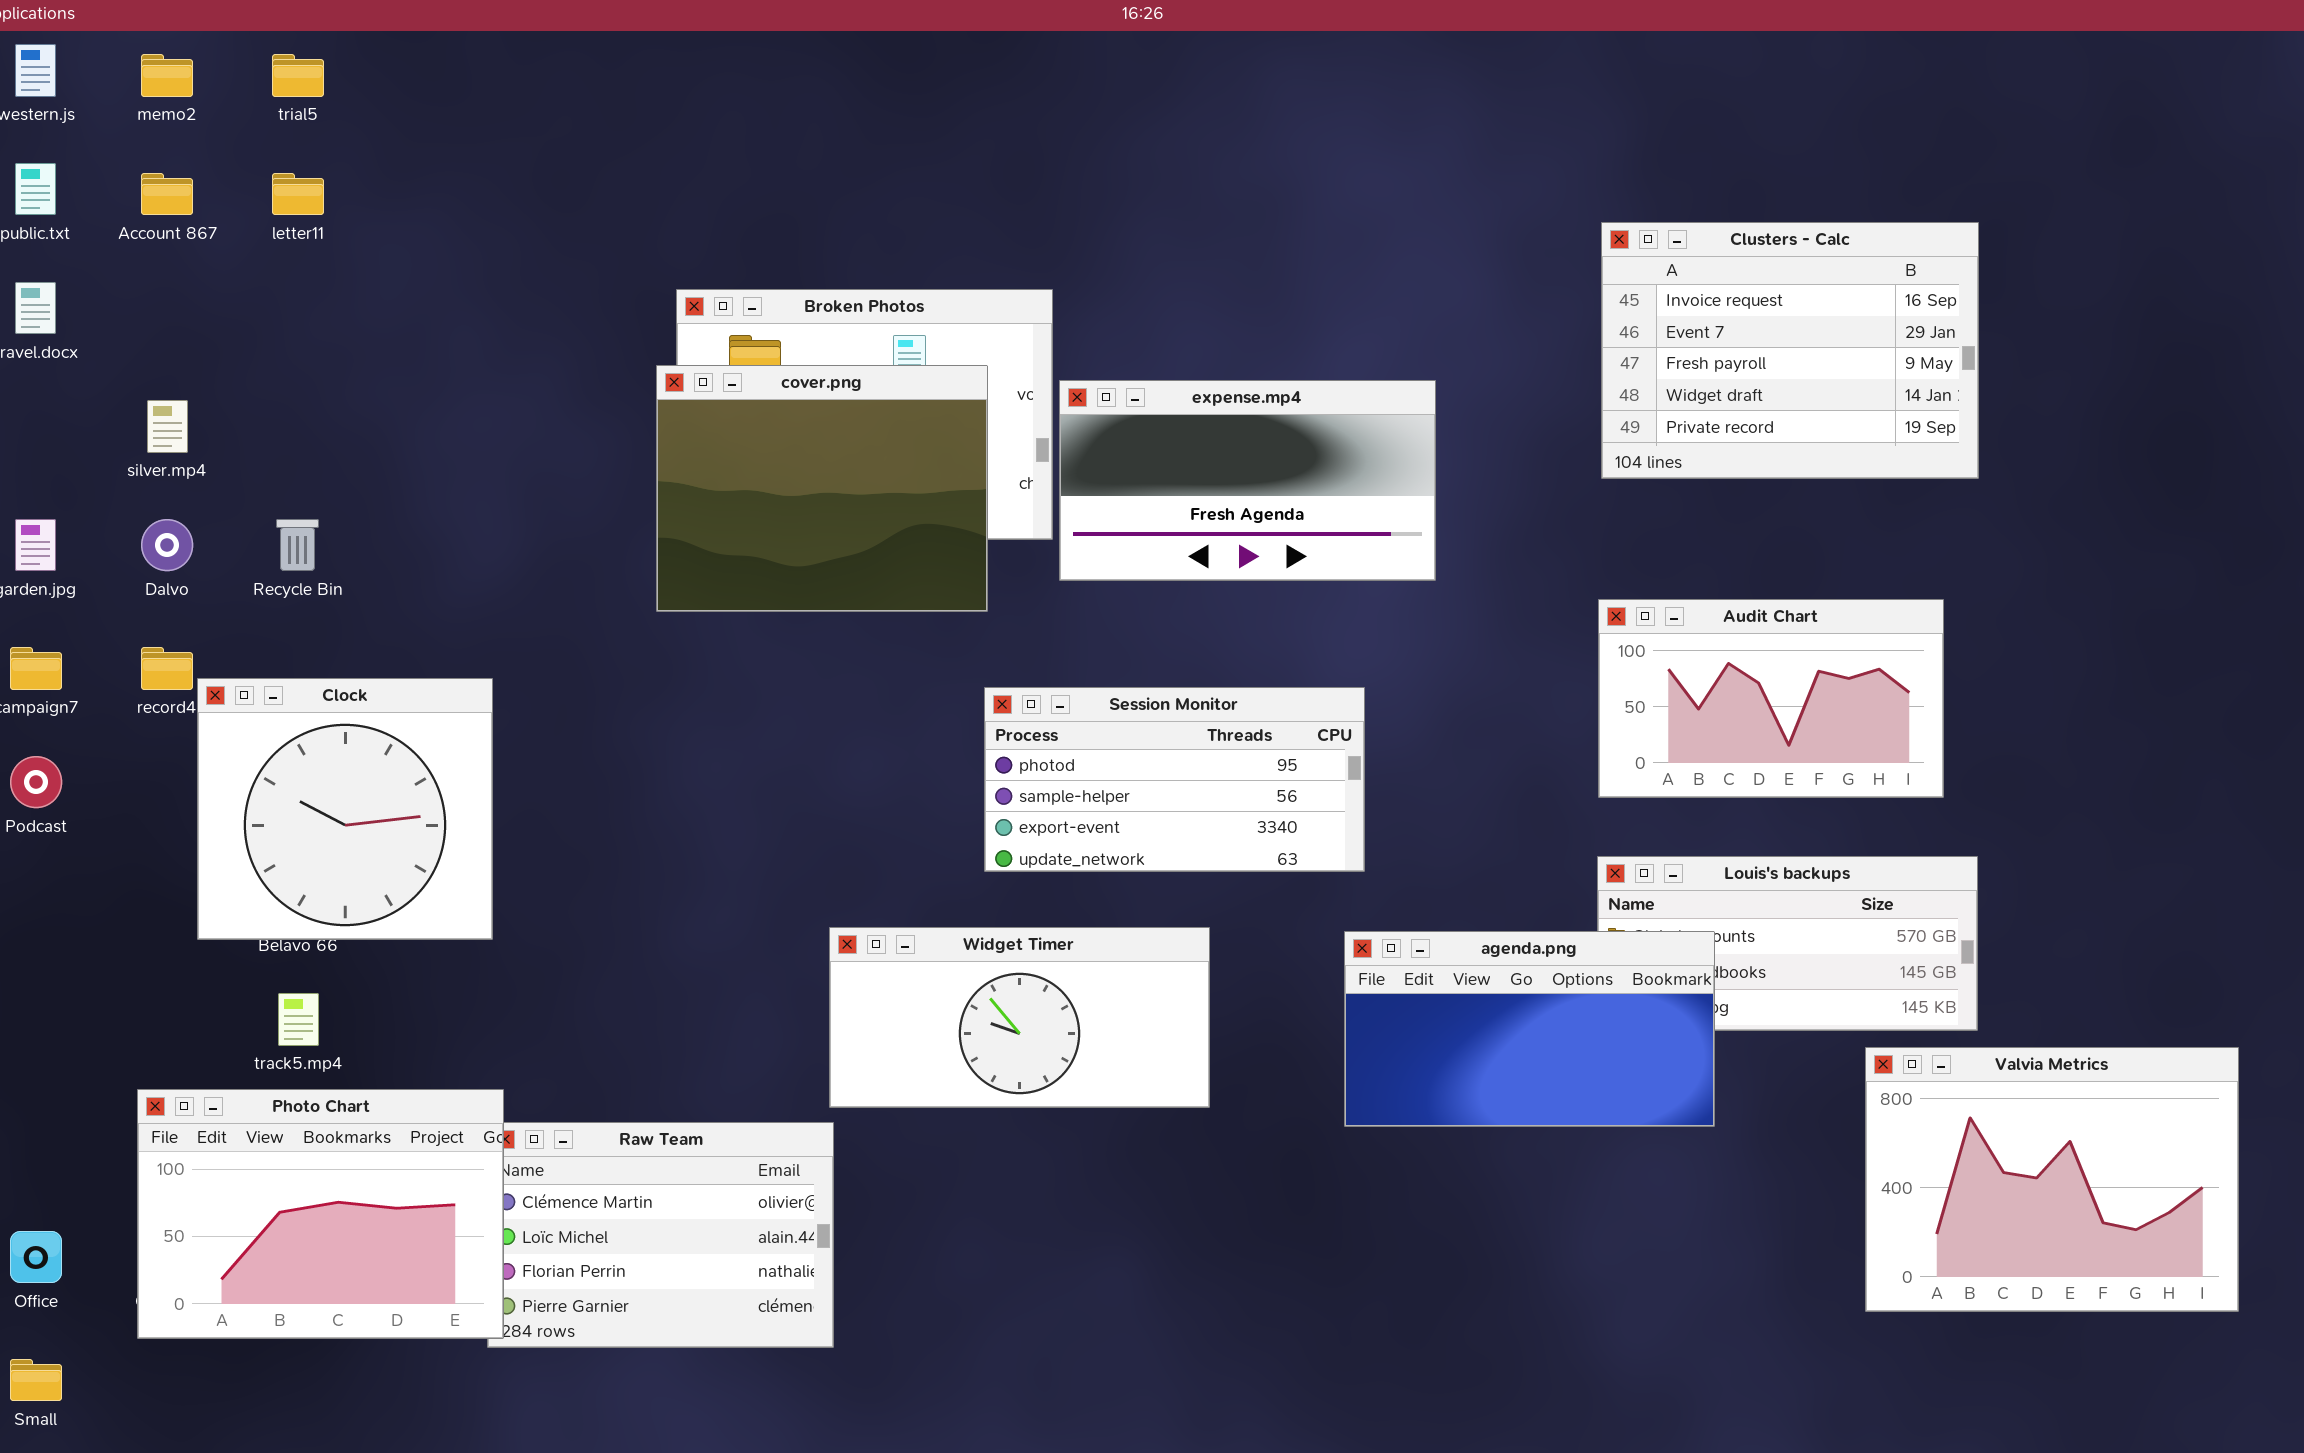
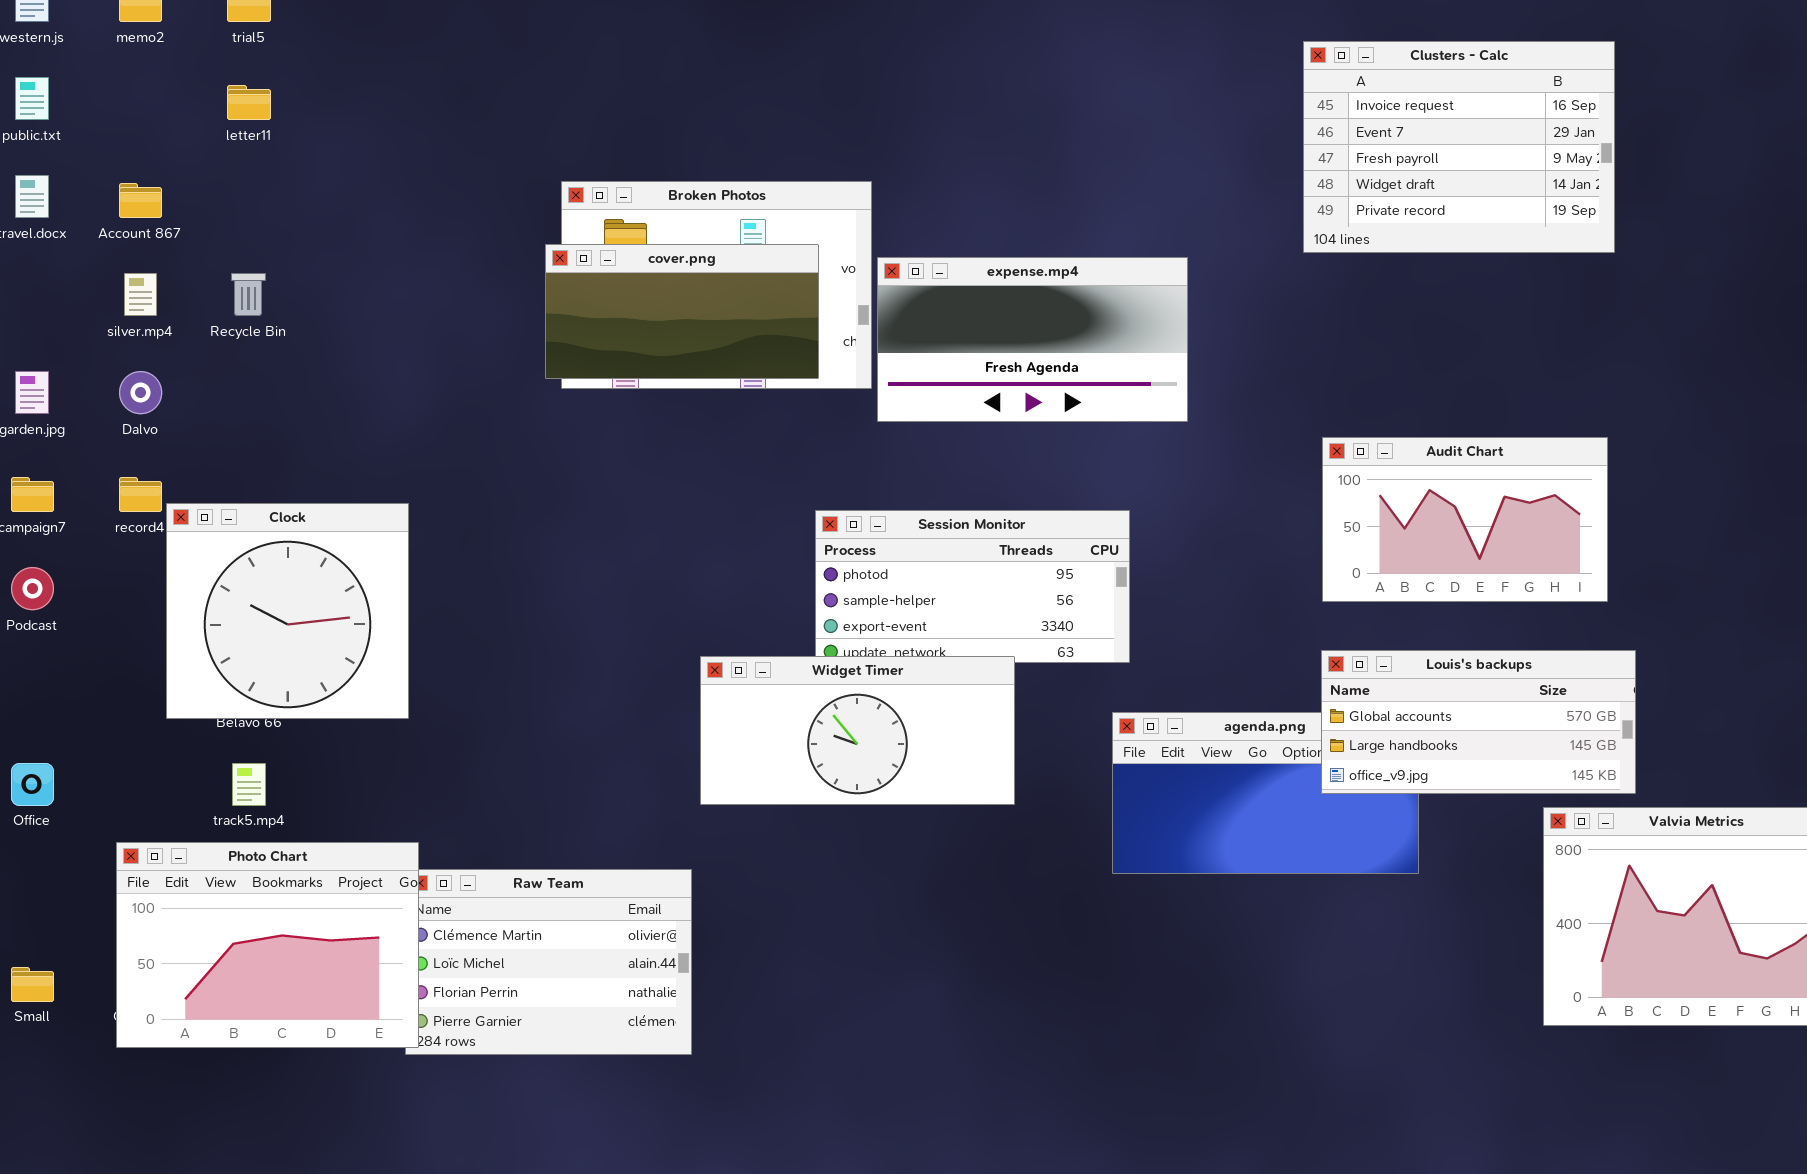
Account 867: [141,173,193,215] -> [119,183,162,218], moved
Clusters - Calc: [1601,222,1979,479] -> [1303,41,1615,253], moved
cover.png: [656,365,988,612] -> [545,244,819,379], resized
Recycle Bin: [276,519,319,571] -> [231,273,266,316], moved
Louis's backups: [1597,856,1978,1031] -> [1321,650,1636,794], raised
Widget Timer: [829,927,1210,1108] -> [700,656,1015,805], moved
Office: [10,1231,62,1283] -> [11,763,54,806], moved
Small: [10,1359,62,1401] -> [11,967,54,1002], moved

